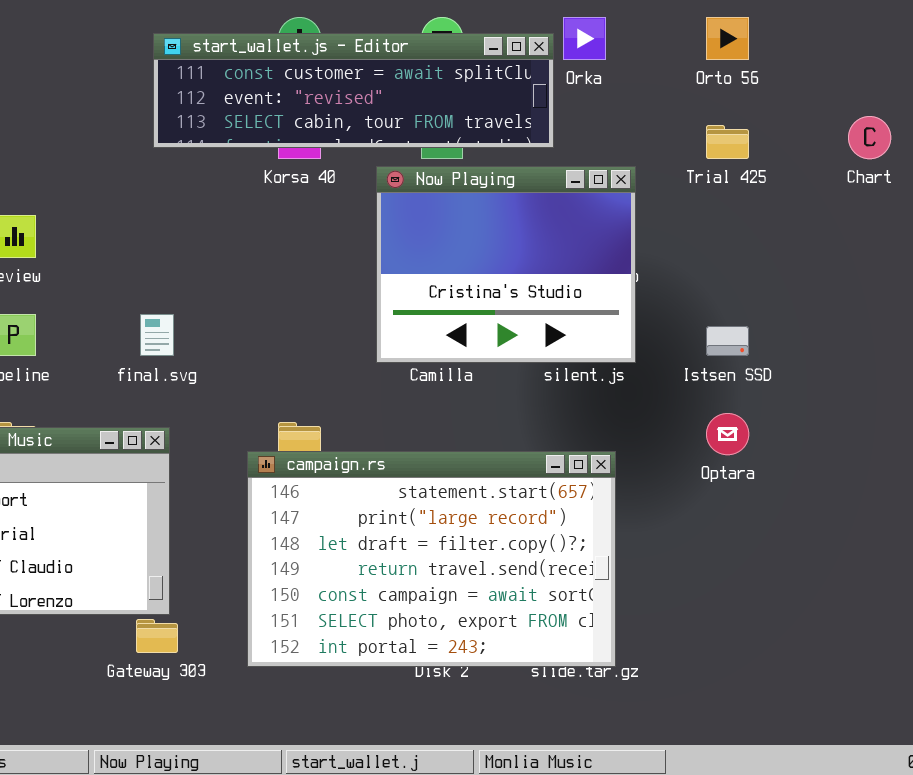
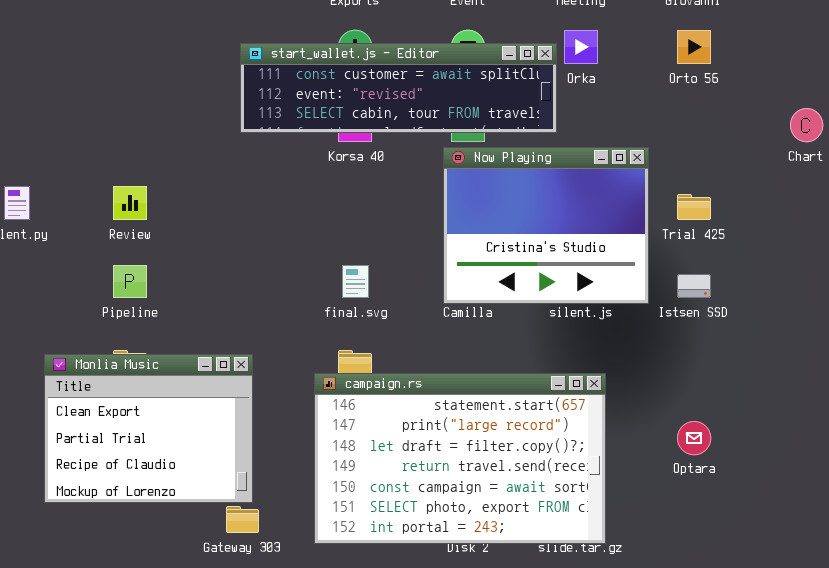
Trial 425: [706,125,749,159] -> [677,194,711,220], moved
Now Playing: [376,166,636,363] -> [443,147,649,304], moved
final.svg: [140,314,174,356] -> [342,265,369,298], moved
Optara: [706,413,749,455] -> [677,421,711,455], moved

